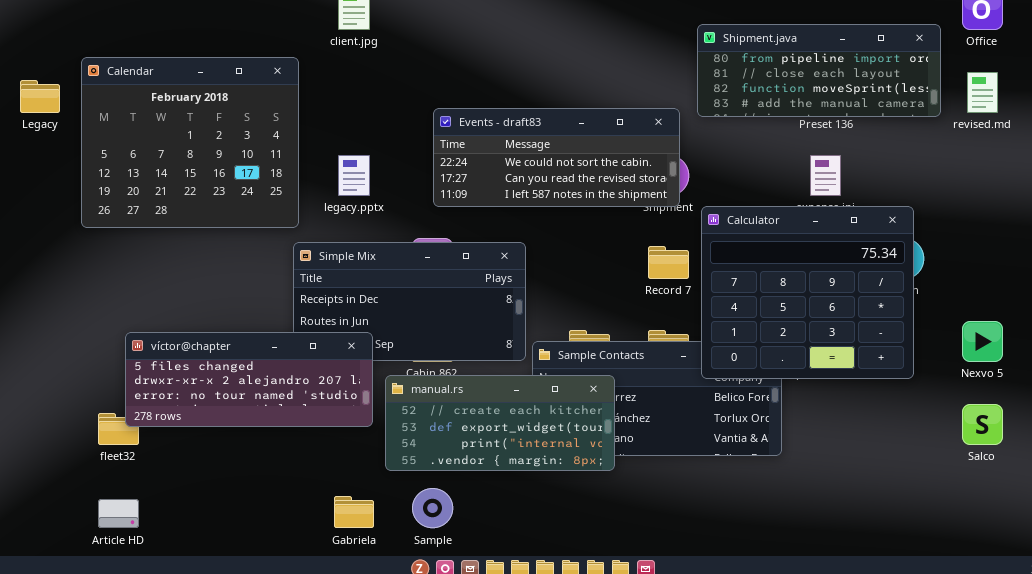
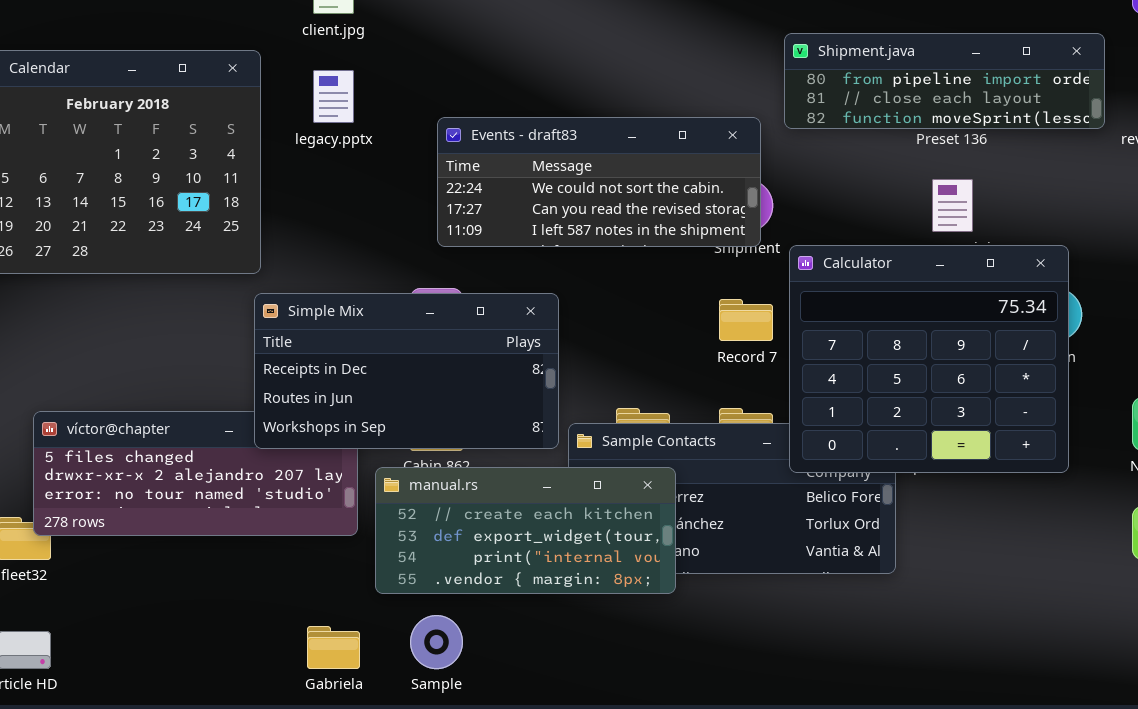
Shipment.java: [697,24,941,117] -> [784,33,1105,129], resized
legacy.pptx: [338,155,370,196] -> [313,70,354,123], moved
Simple Mix: [293,242,526,361] -> [254,293,559,449], raised

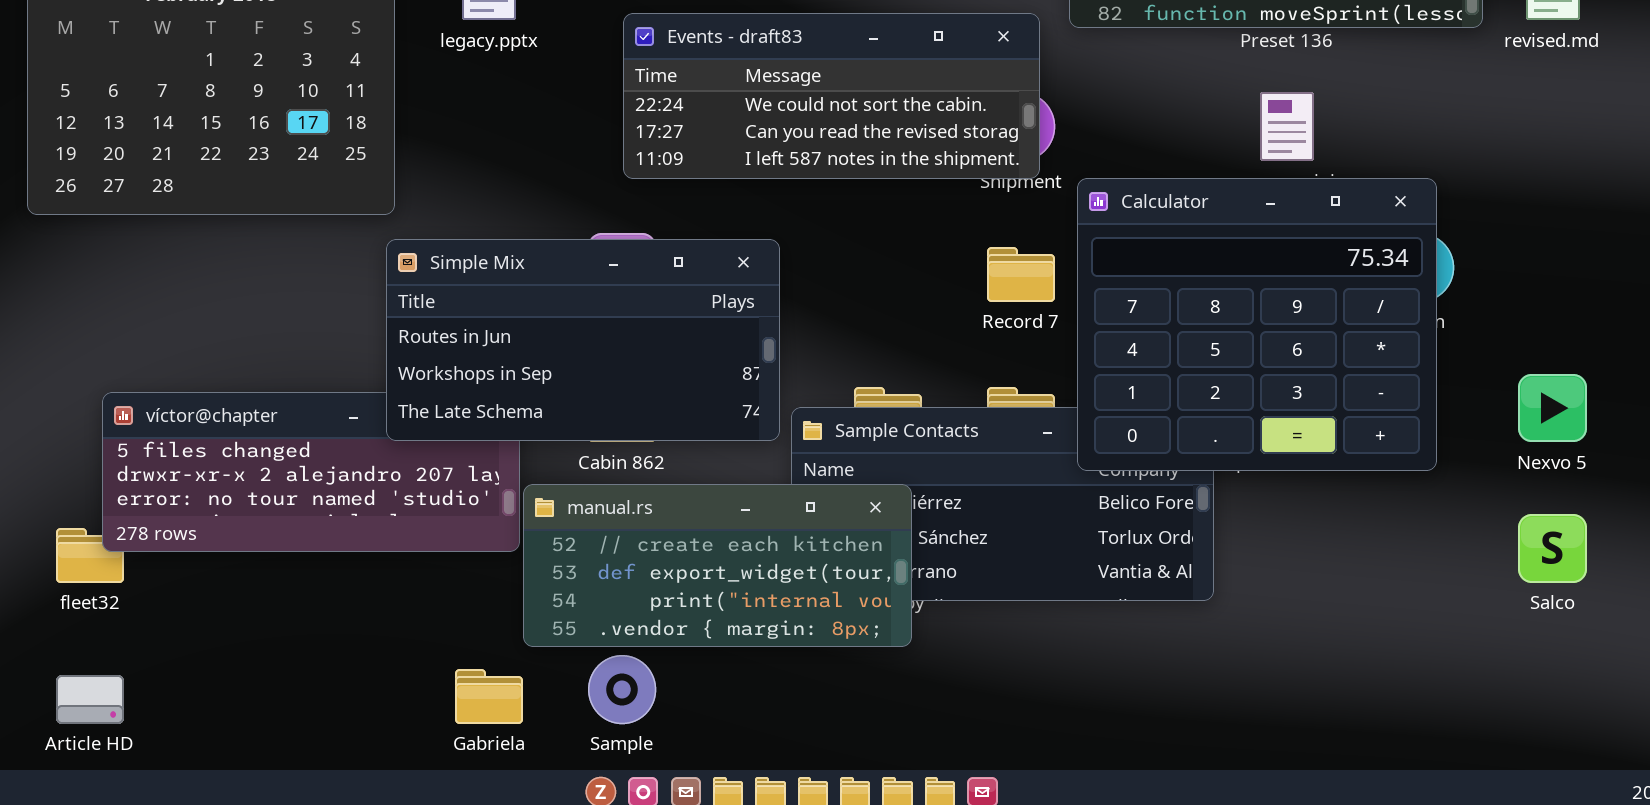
Simple Mix: [254,293,559,449] -> [386,239,780,441], scrolled down 1 row
manual.rs: [375,467,676,594] -> [523,484,912,647], moved

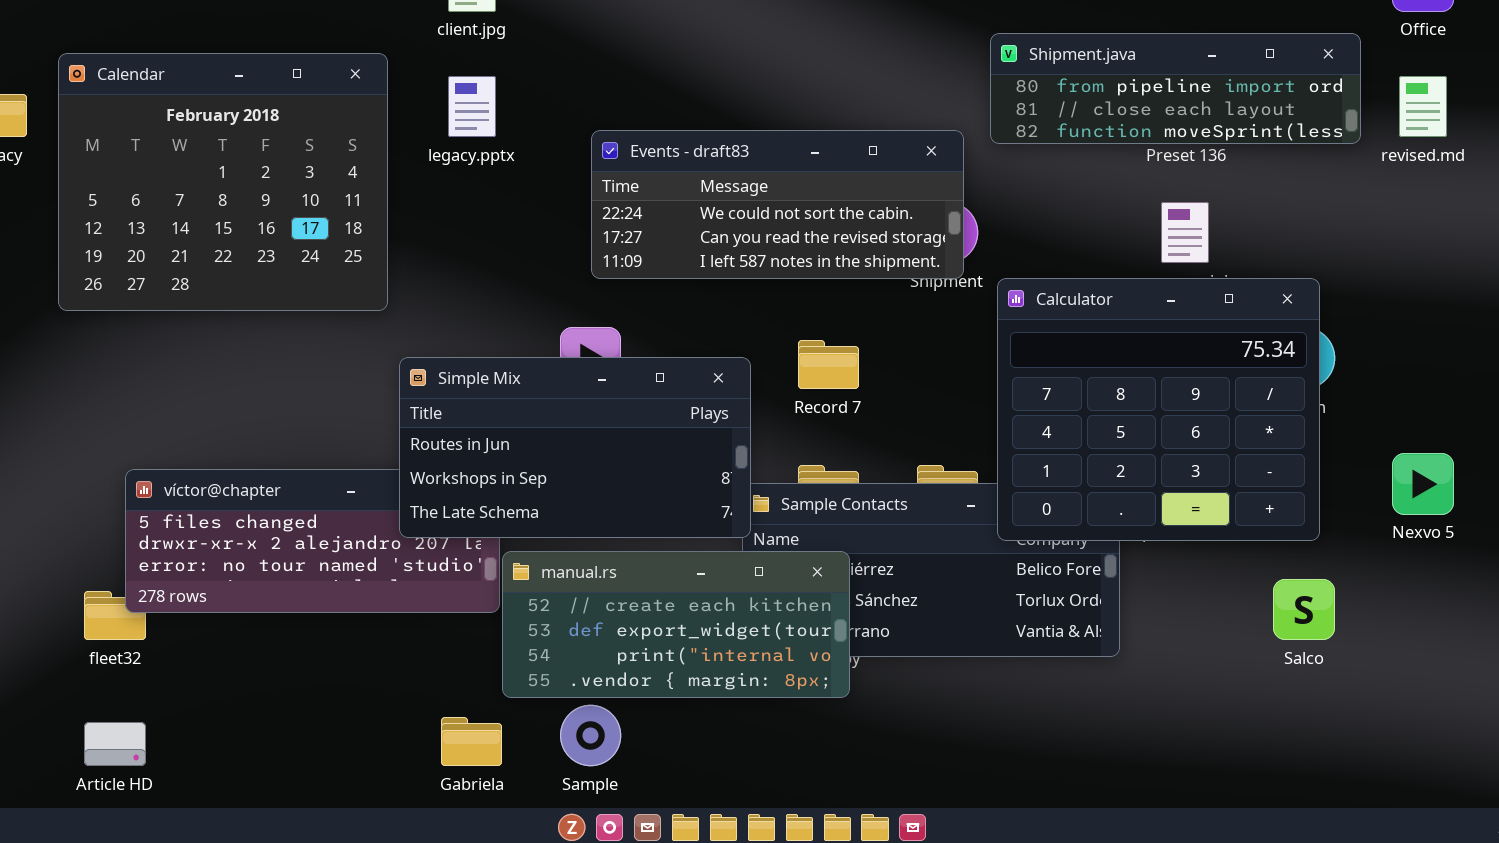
Simple Mix: [386,239,780,441] -> [399,357,751,538], moved
Record 7: [987,247,1055,302] -> [798,340,859,389], moved
Salco: [1518,514,1587,583] -> [1273,579,1335,640], moved

